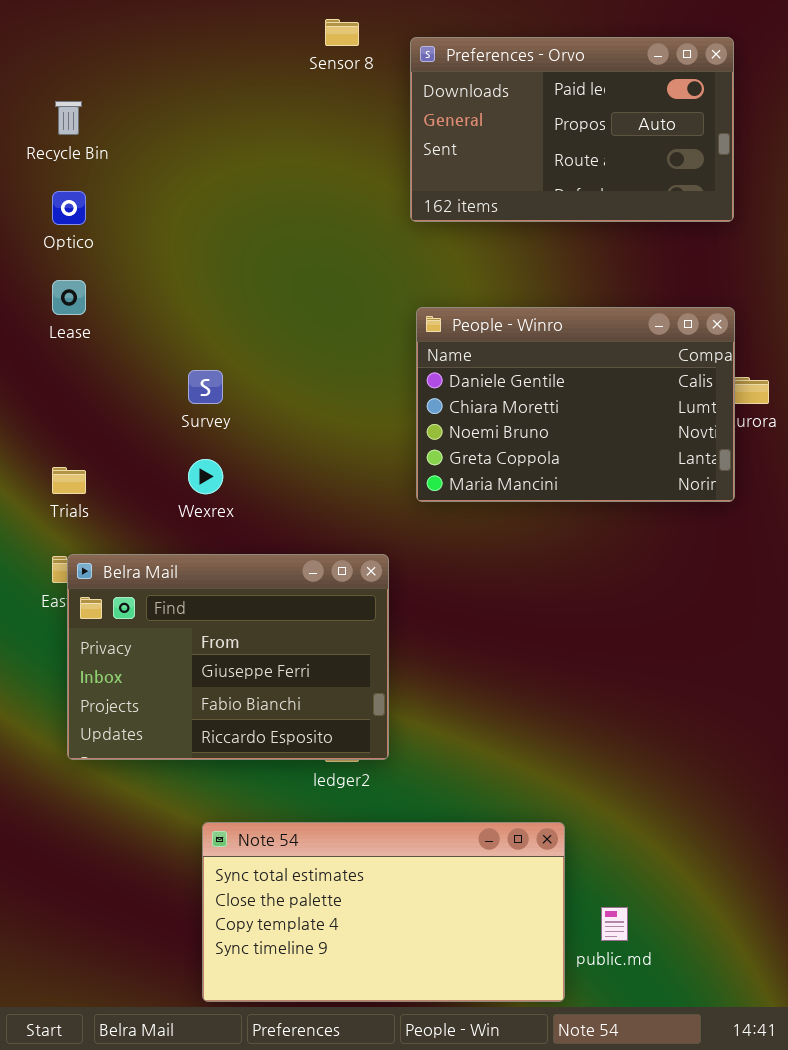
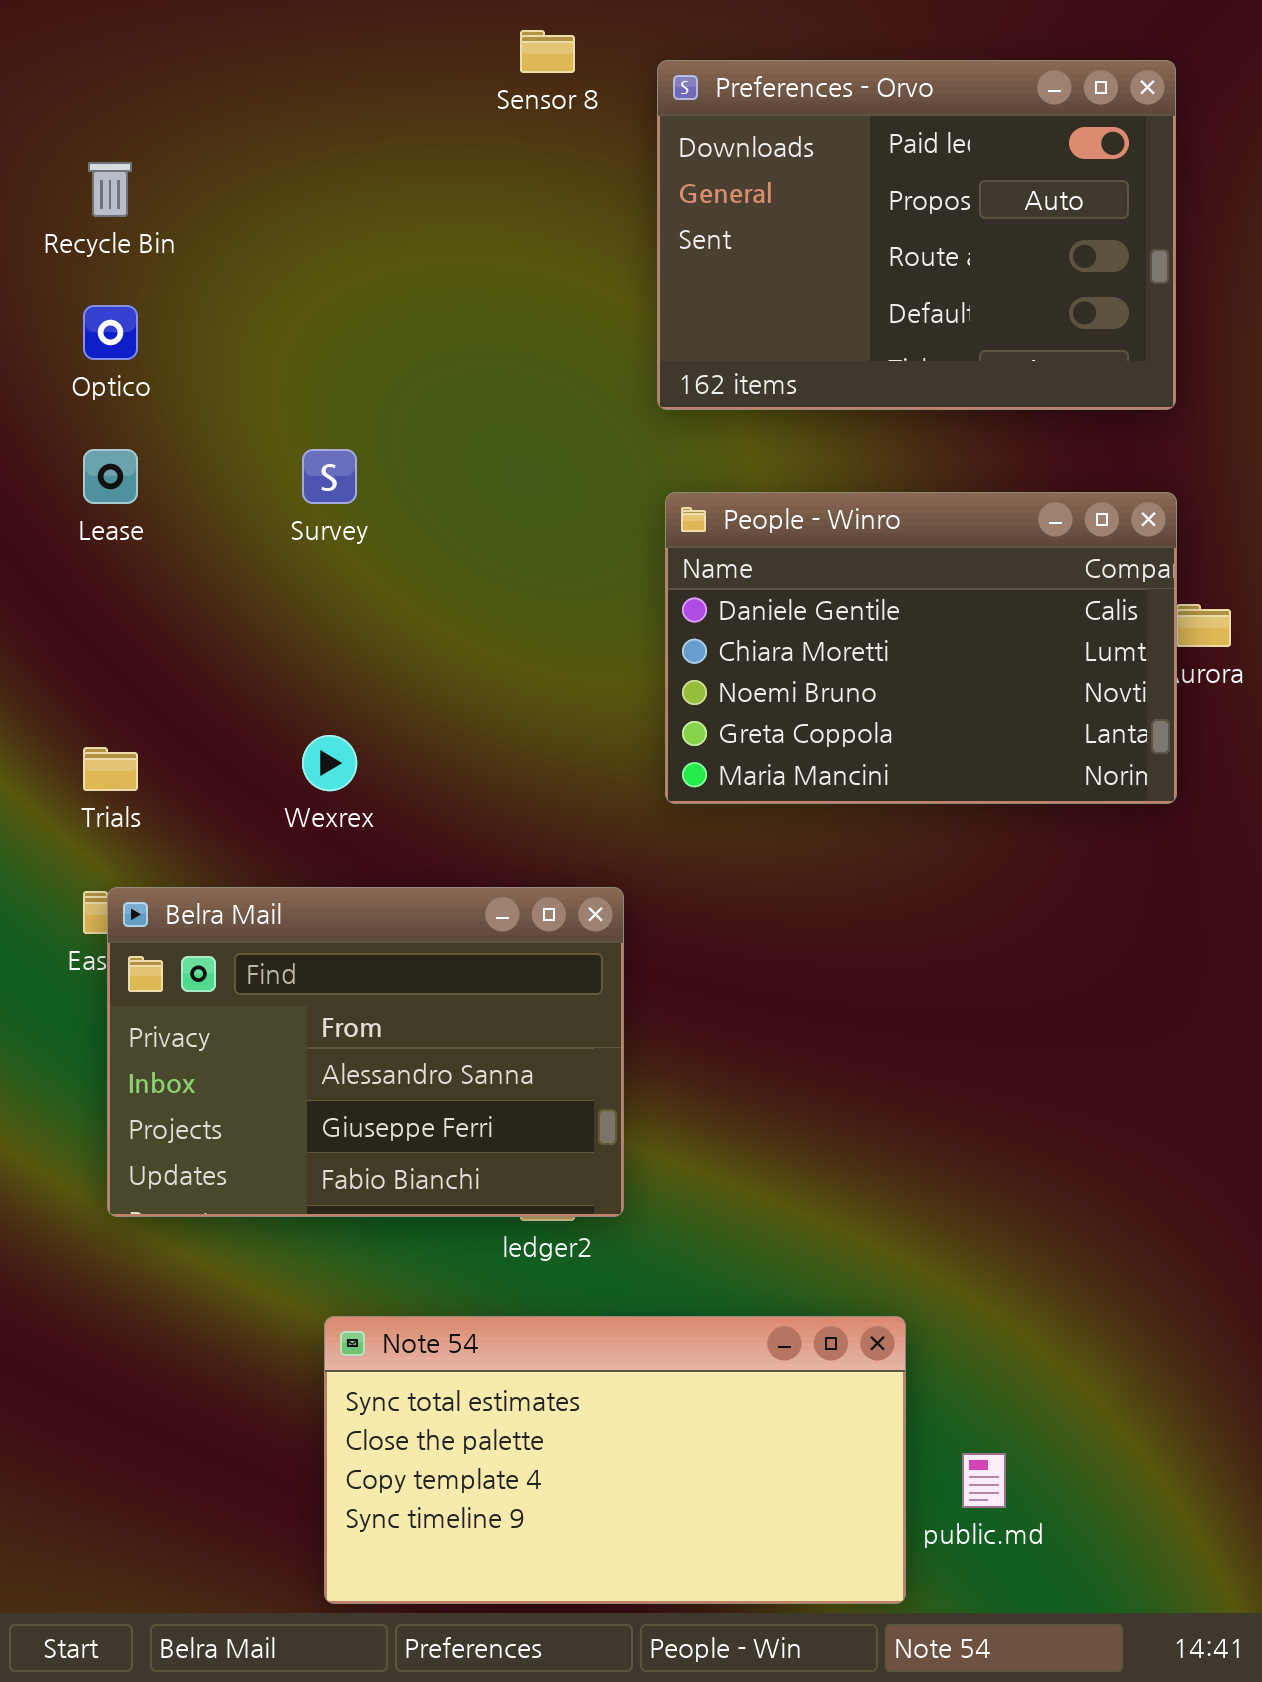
Preferences - Orvo: [410,37,734,222] -> [657,60,1176,410], resized
Survey: [188,370,223,404] -> [302,449,357,504], moved
Belra Mail: [67,554,389,760] -> [107,887,624,1217], scrolled up 1 row

